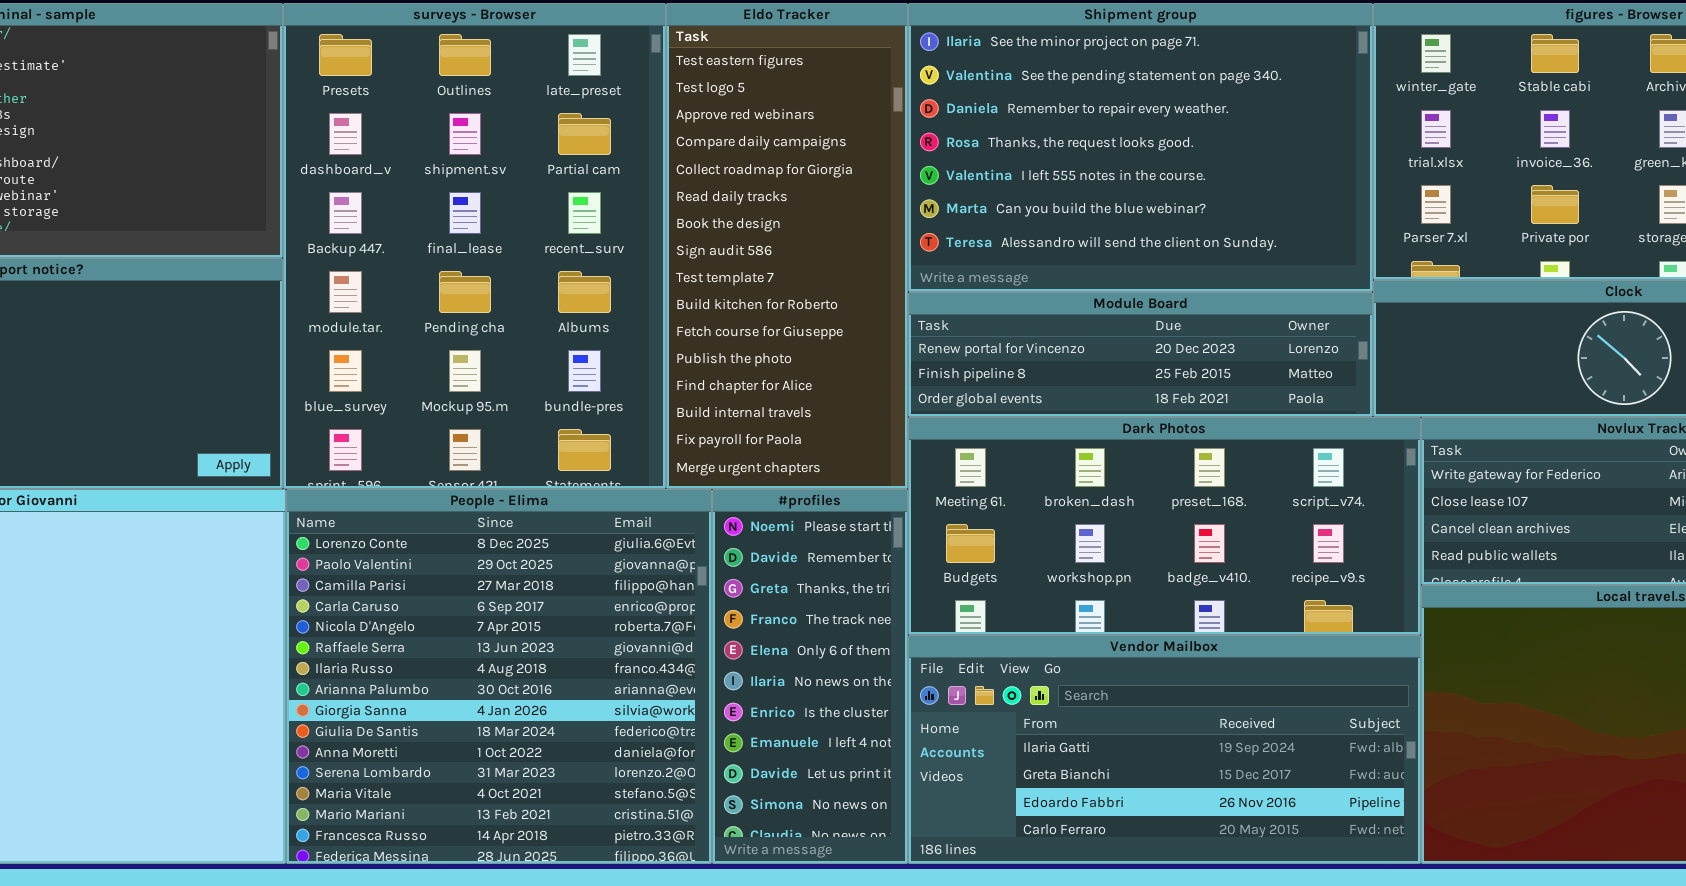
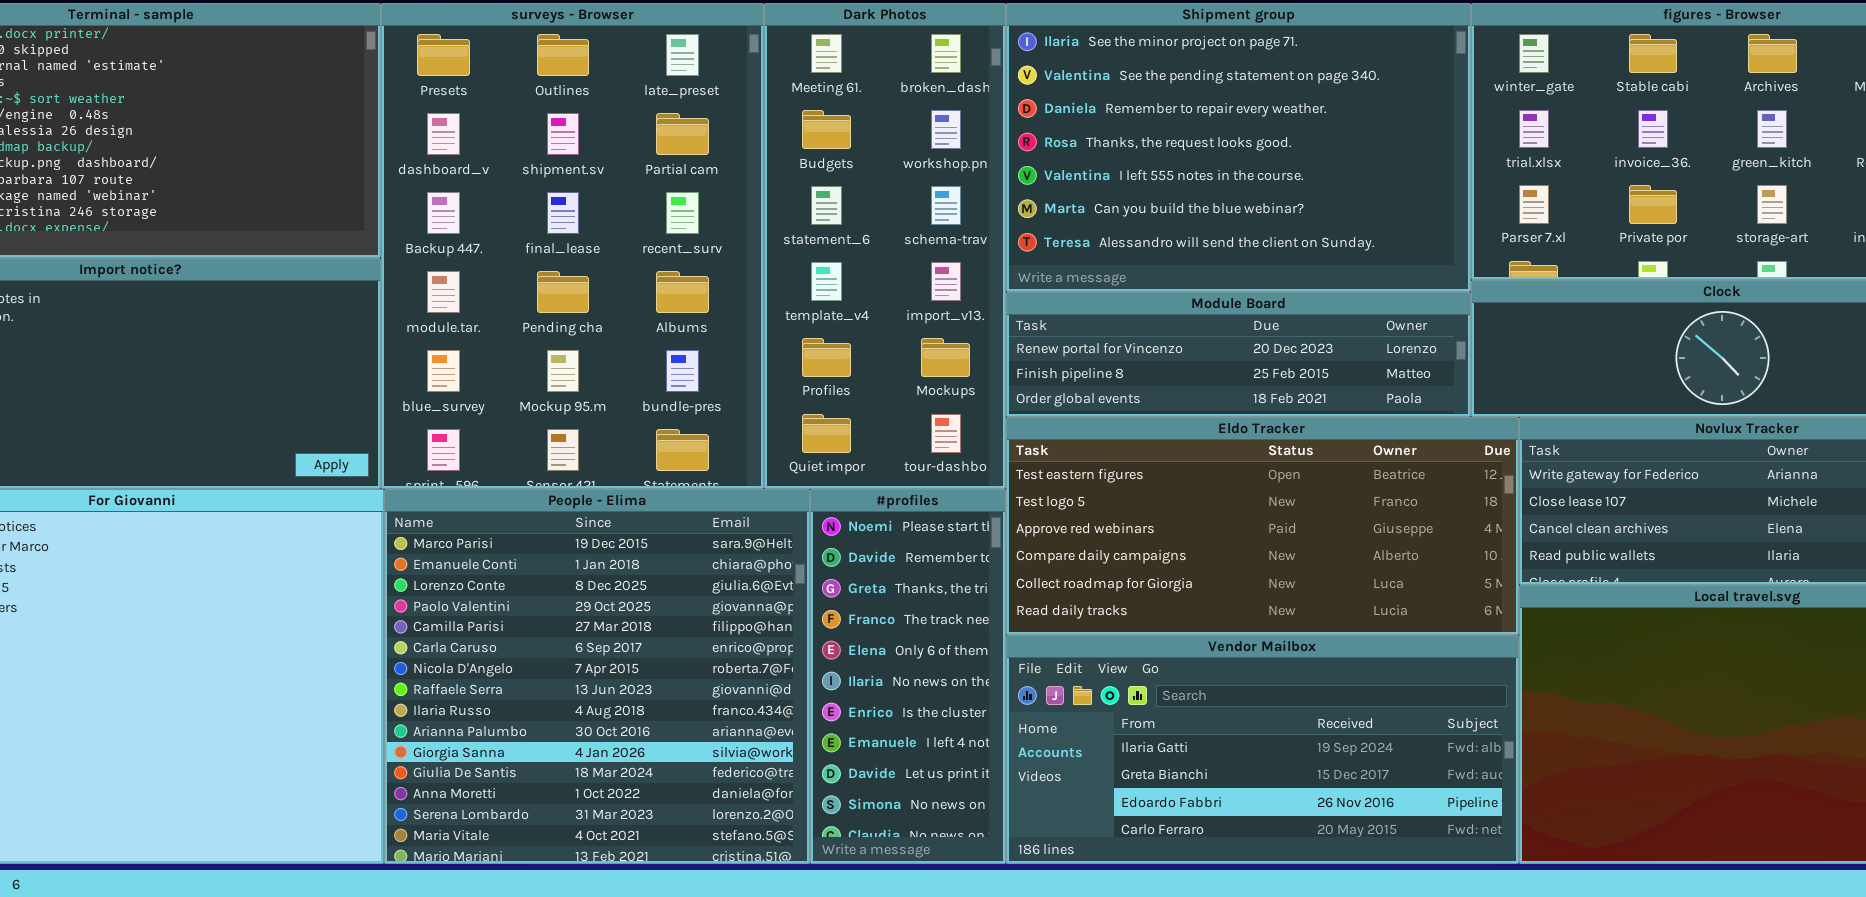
Eldo Tracker: [666,3,908,489] -> [1006,417,1519,635], moved, resized
Dark Photos: [908,417,1421,635] -> [764,3,1006,489], moved, resized
People - Elima: [286,489,712,864] -> [384,489,810,864], scrolled up 2 rows

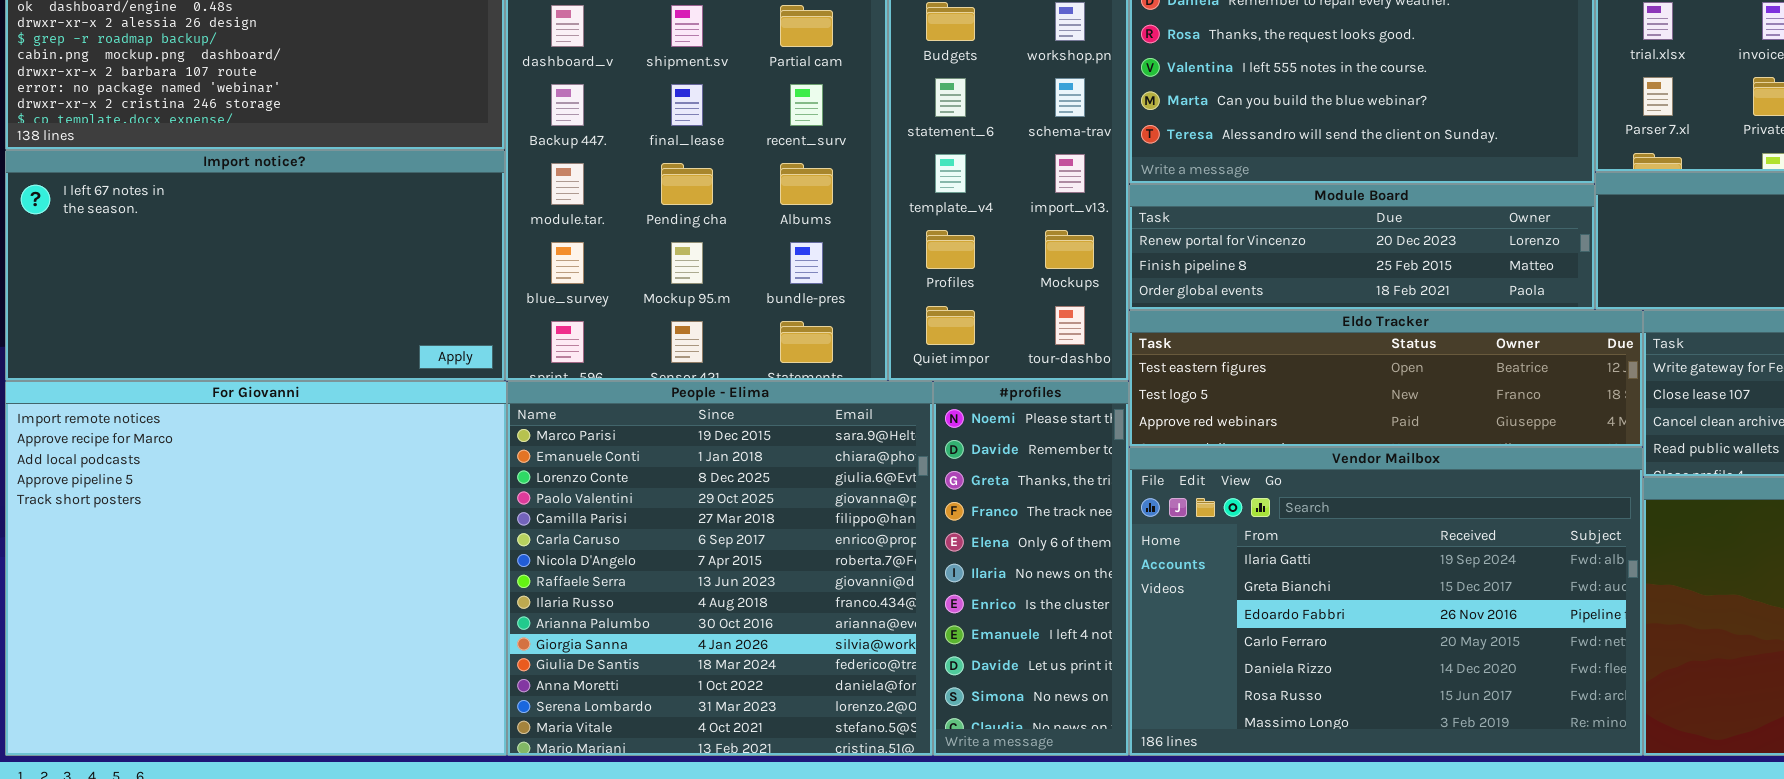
Eldo Tracker: [1006,417,1519,635] -> [1129,310,1643,447], resized
Vendor Mailbox: [1006,635,1519,864] -> [1129,447,1643,756], resized

